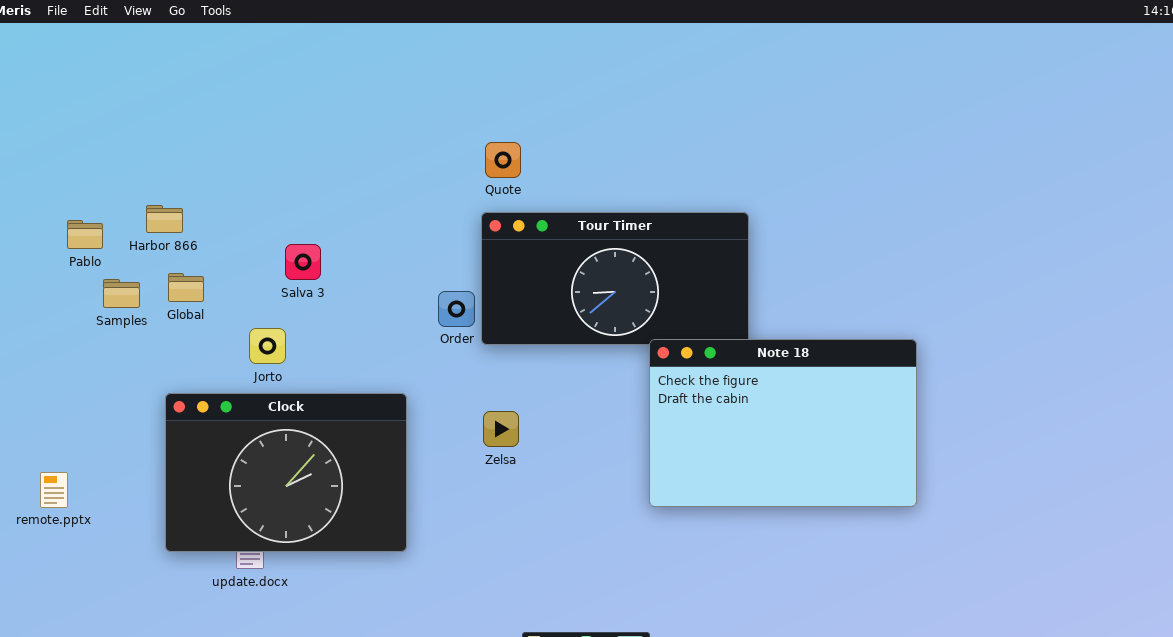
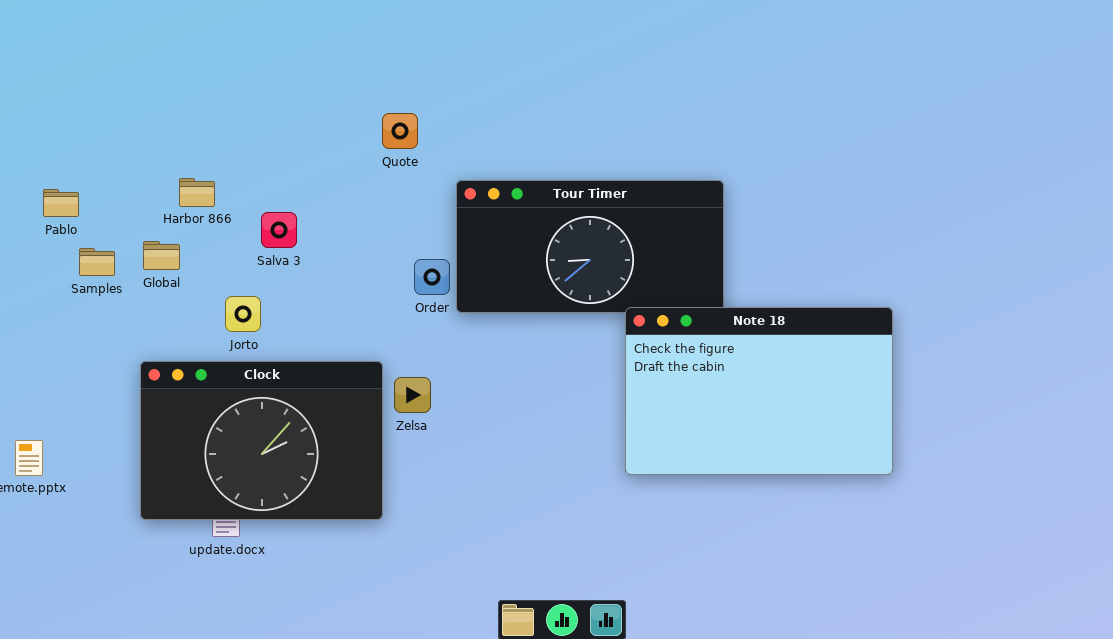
Quote: [485,142,521,178] -> [382,113,418,149], moved
Harbor 866: [146,205,183,233] -> [179,178,215,207], moved
Zelsa: [483,411,519,447] -> [394,377,431,413], moved

